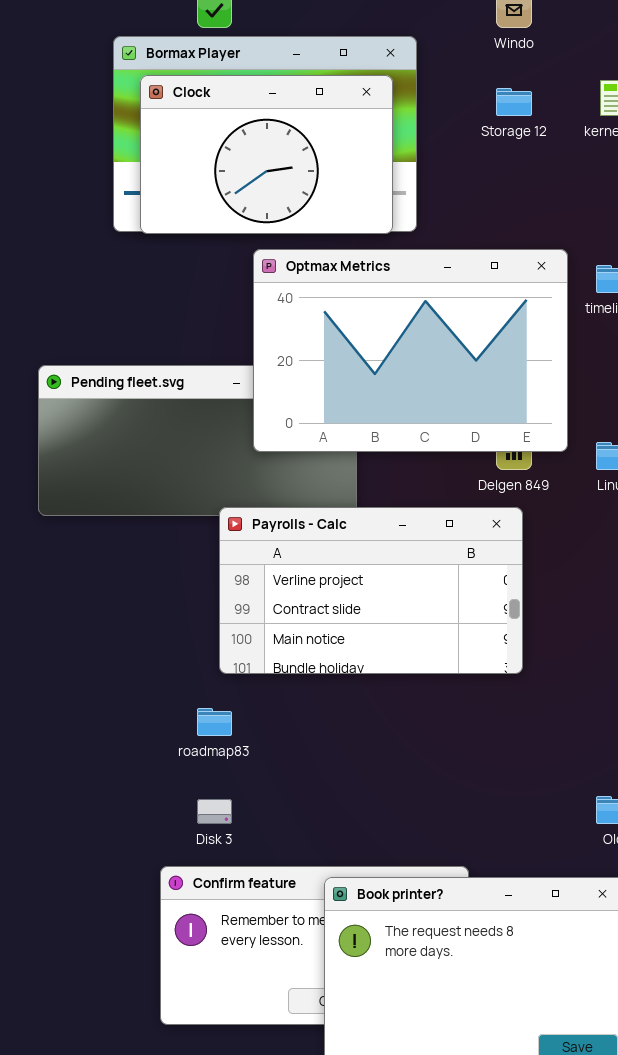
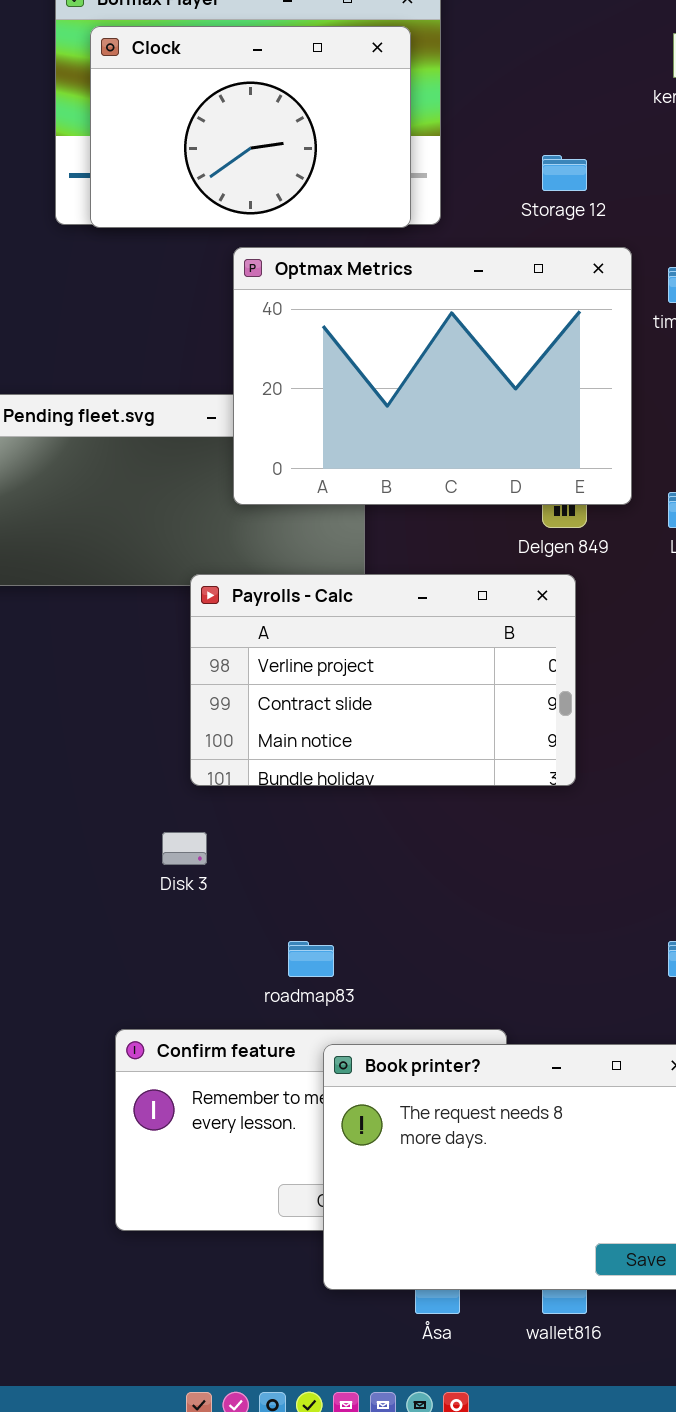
Storage 12: [496,88,532,116] -> [542,155,587,191], moved
roadmap83: [197,708,232,736] -> [288,941,334,977], moved
Disk 3: [197,799,232,824] -> [162,832,207,865], moved

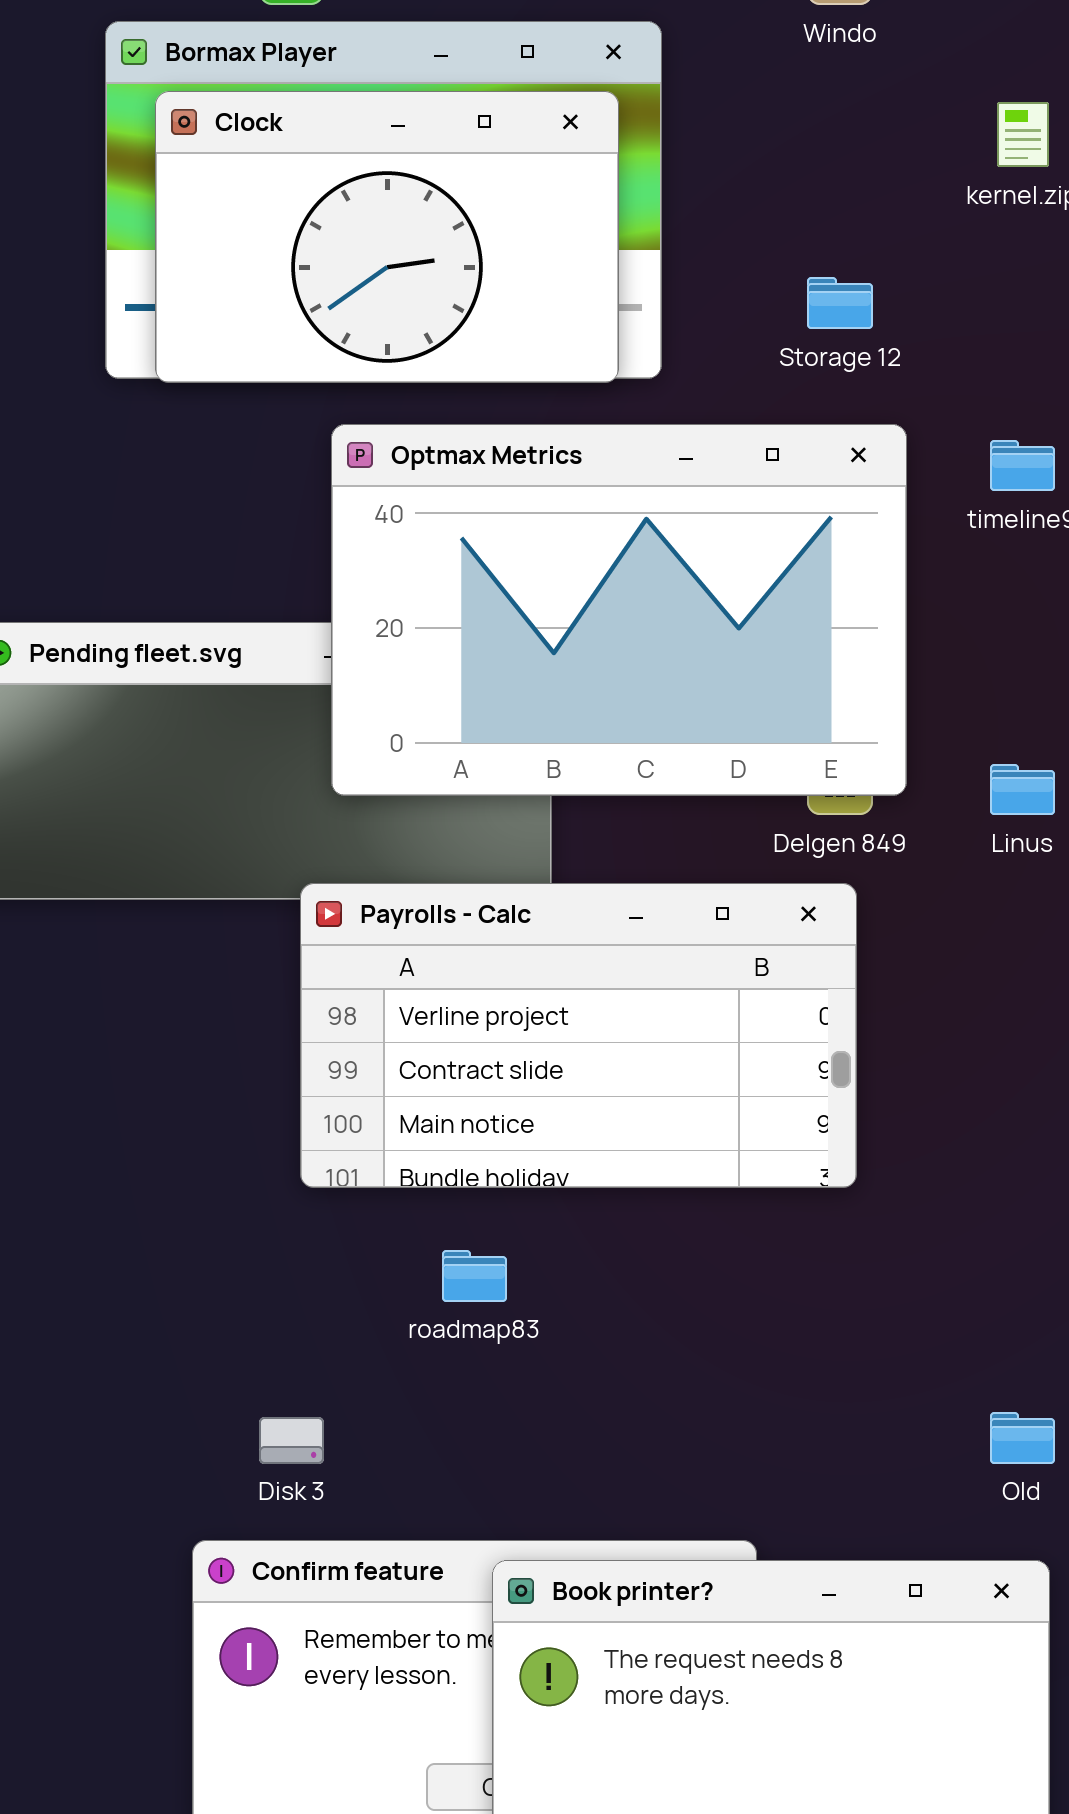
Optmax Metrics: [233,247,632,505] -> [331,424,907,796], moved
Disk 3: [162,832,207,865] -> [259,1417,324,1464], moved
roadmap83: [288,941,334,977] -> [442,1250,507,1302], moved

